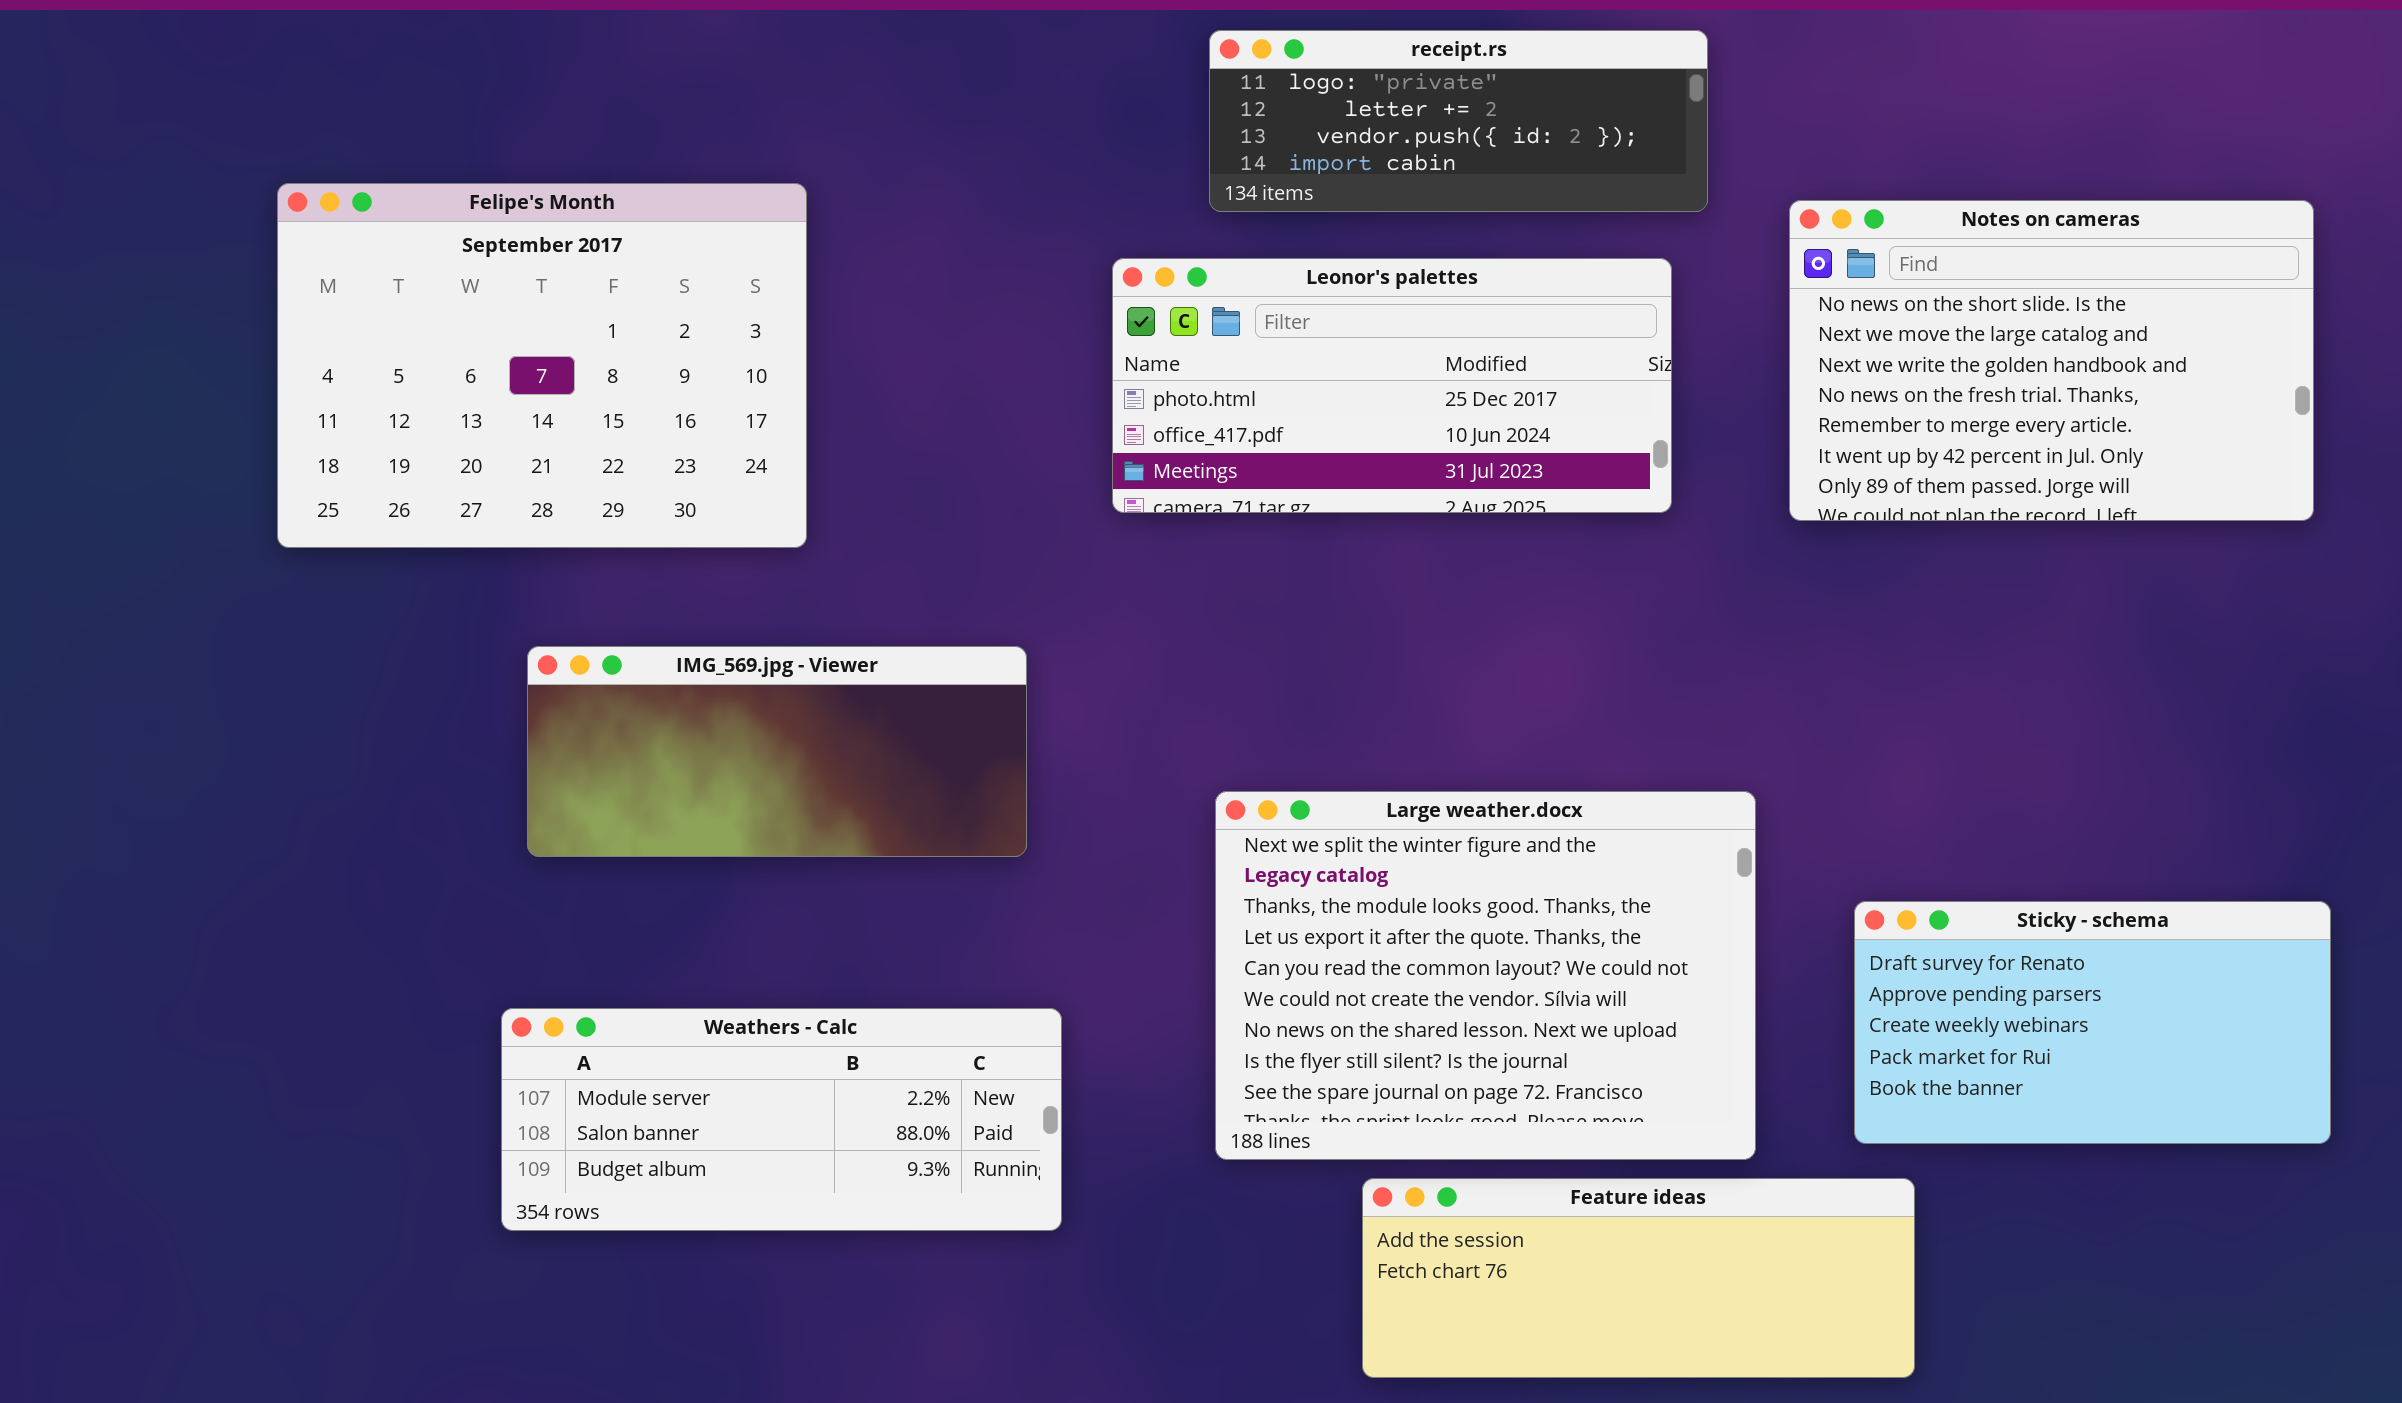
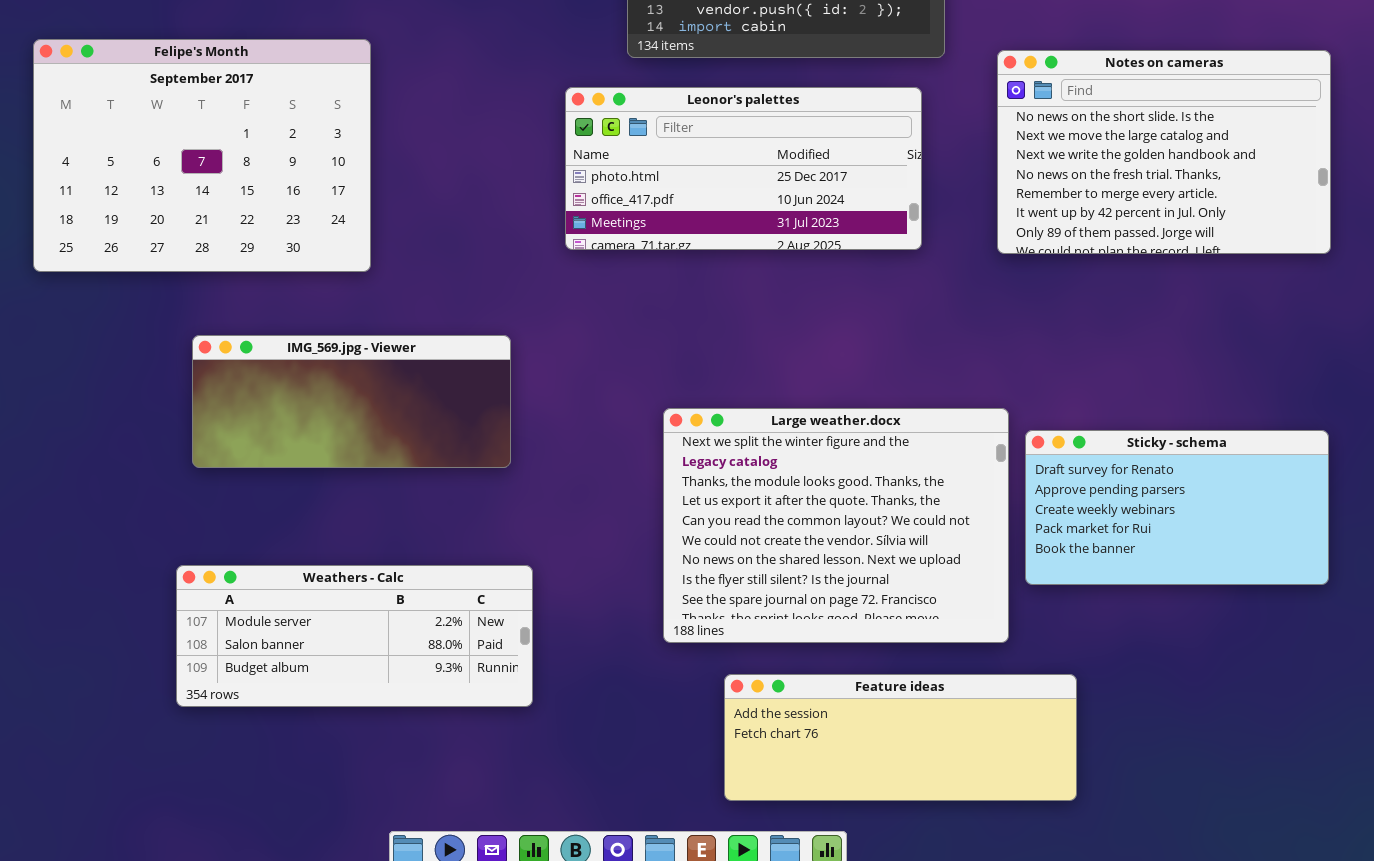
Large weather.docx: [1215,791,1756,1160] -> [663,408,1009,643], moved
Sticky - schema: [1854,901,2331,1144] -> [1025,430,1329,585], moved

